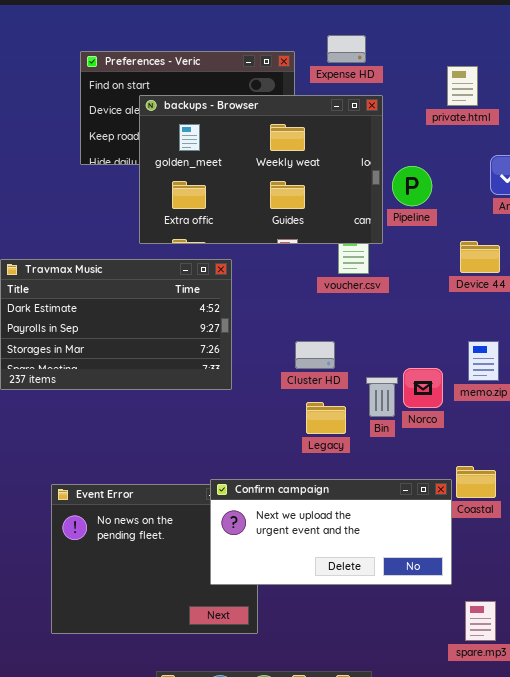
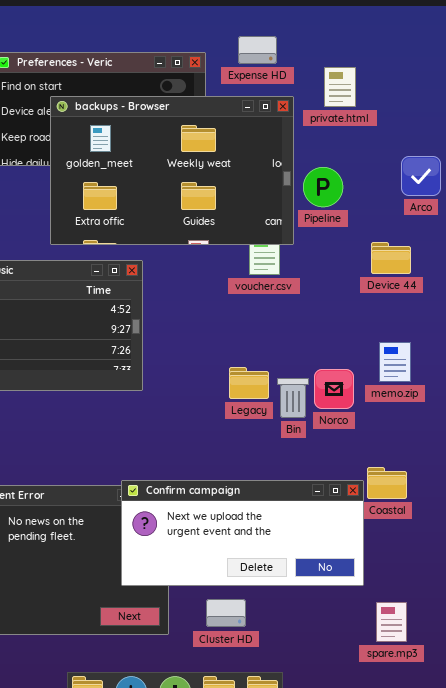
private.html: [447,66,478,106] -> [324,67,356,107], moved
Cluster HD: [295,341,335,369] -> [206,599,246,627], moved
Legacy: [306,402,346,434] -> [229,367,269,399], moved

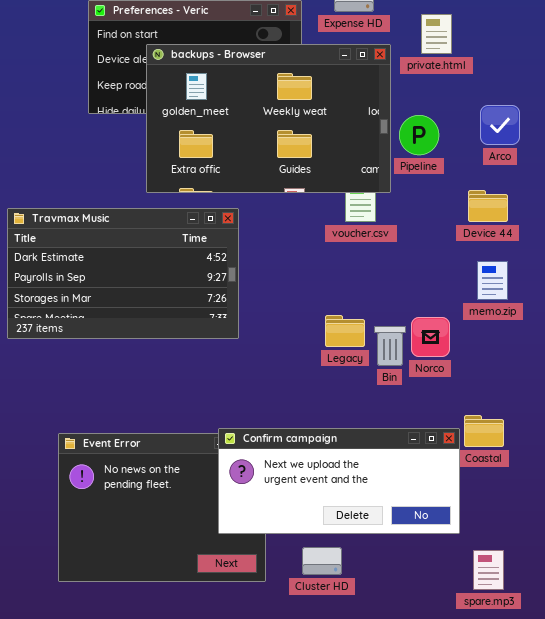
Arco: [401,156,441,196] -> [480,105,520,145], moved
memo.zip: [379,342,411,382] -> [477,261,508,300], moved

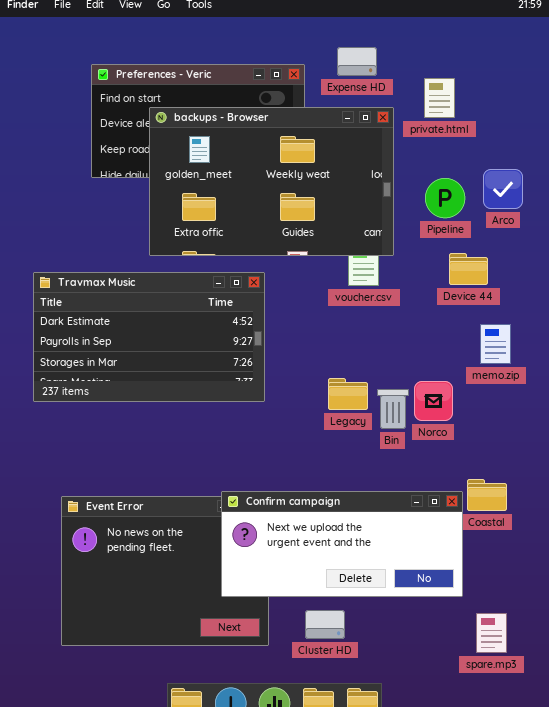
Pipeline: [399,115,439,155] -> [425,178,465,218], moved
Device 44: [468,190,508,222] -> [449,253,488,285], moved
Travmax Music: [7,208,239,339] -> [33,272,265,402], moved

